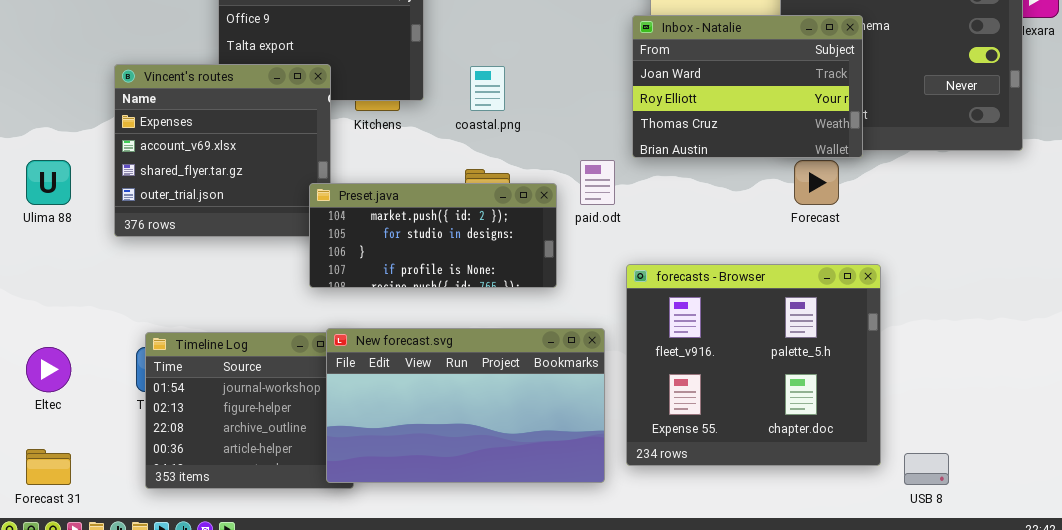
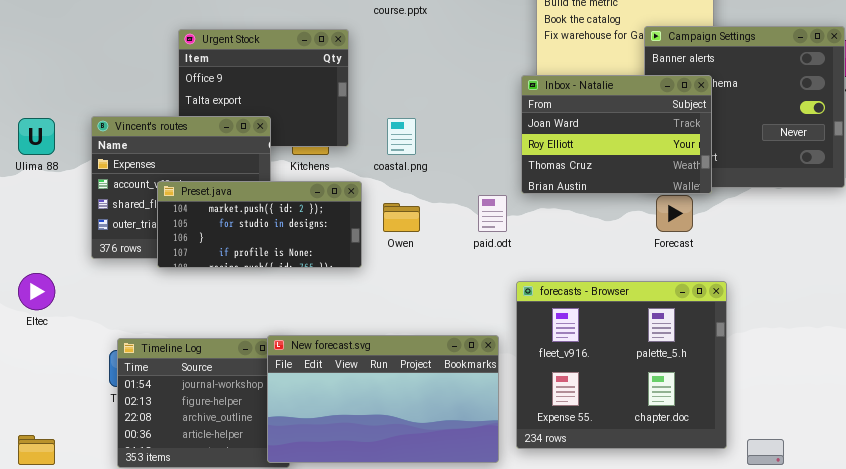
Ulima 88: [26,160,71,205] -> [18,118,55,155], moved
Preset.java: [309,183,557,288] -> [157,181,362,268], moved
Eltec: [26,347,71,392] -> [18,273,55,310], moved

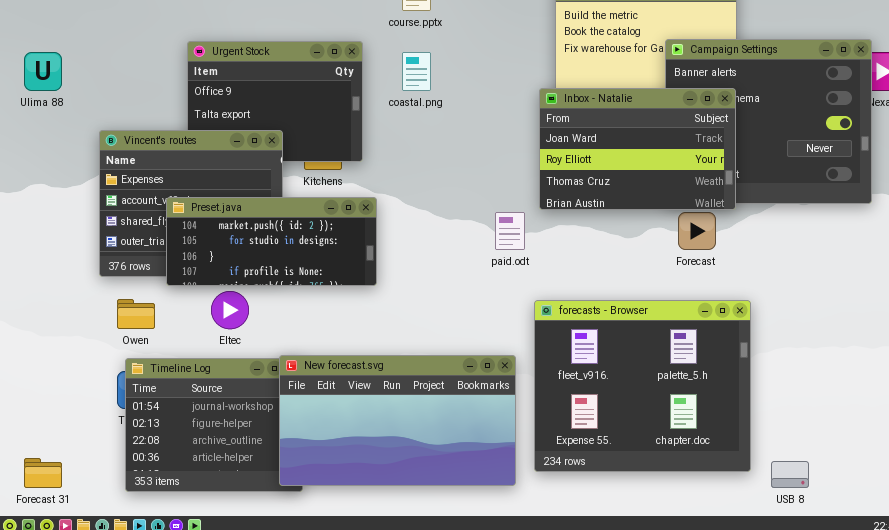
Ulima 88: [18,118,55,155] -> [24,52,62,91], moved
coastal.png: [387,118,416,155] -> [402,52,431,91], moved
Owen: [383,203,420,232] -> [117,299,155,329], moved
Eltec: [18,273,55,310] -> [211,291,249,329], moved

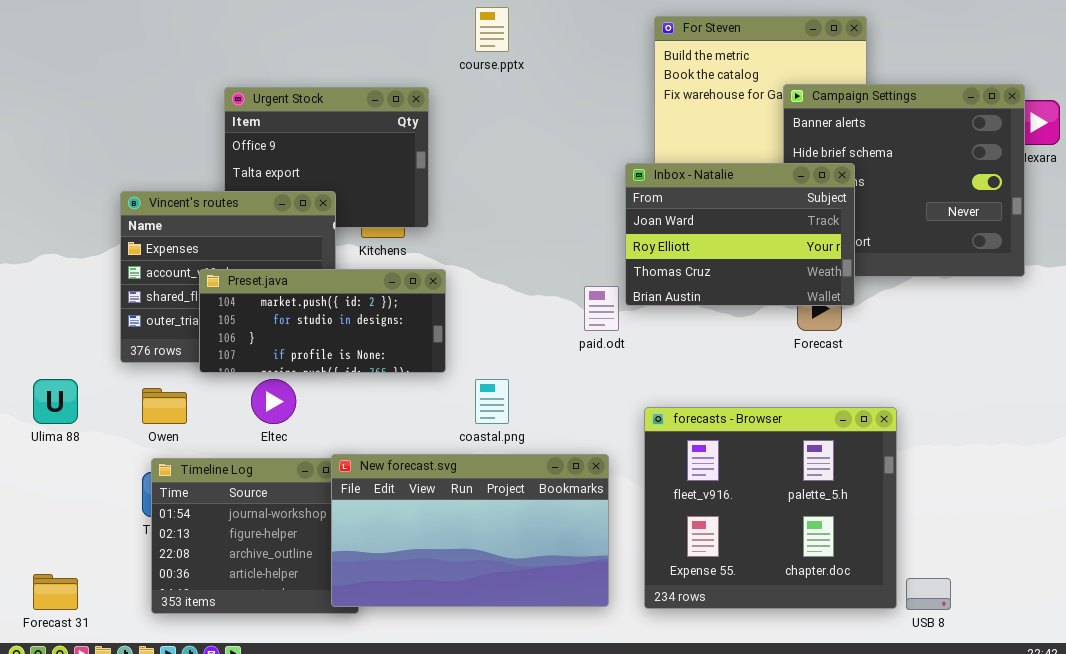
Ulima 88: [24,52,62,91] -> [33,379,78,424], moved
coastal.png: [402,52,431,91] -> [475,379,509,424], moved
Inbox - Natalie: [539,88,736,210] -> [625,163,855,306], moved
forecasts - Browser: [534,300,751,472] -> [644,407,897,609], moved

